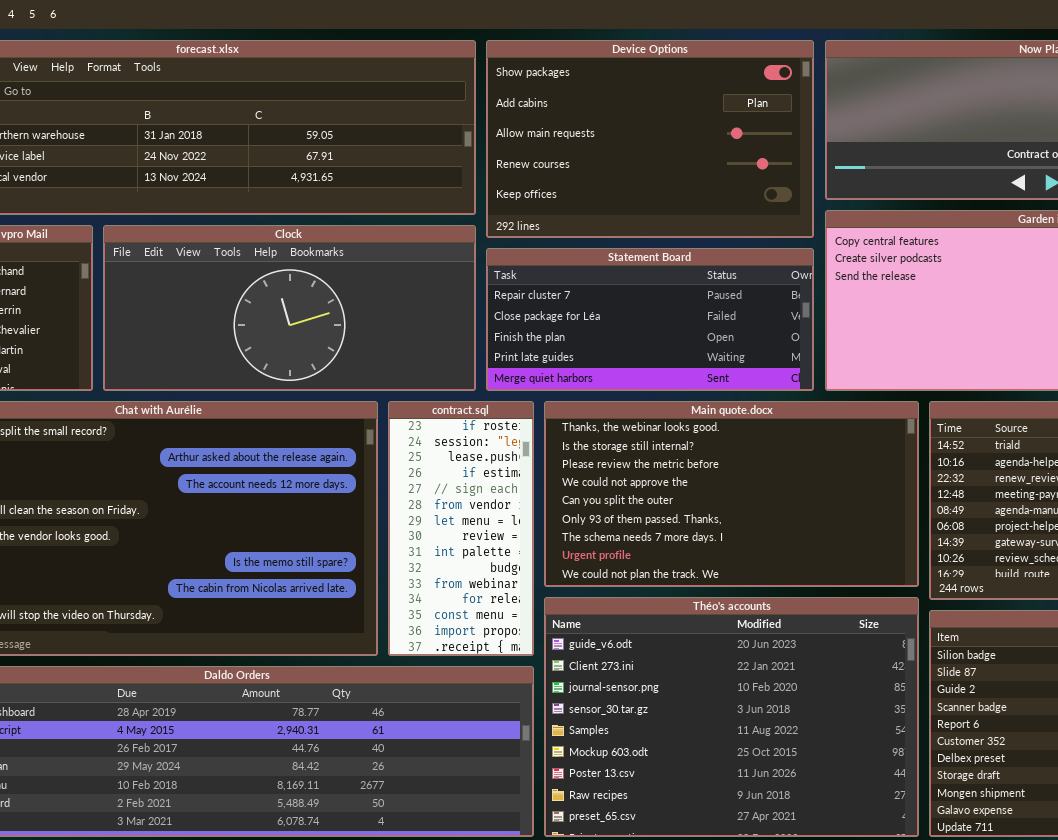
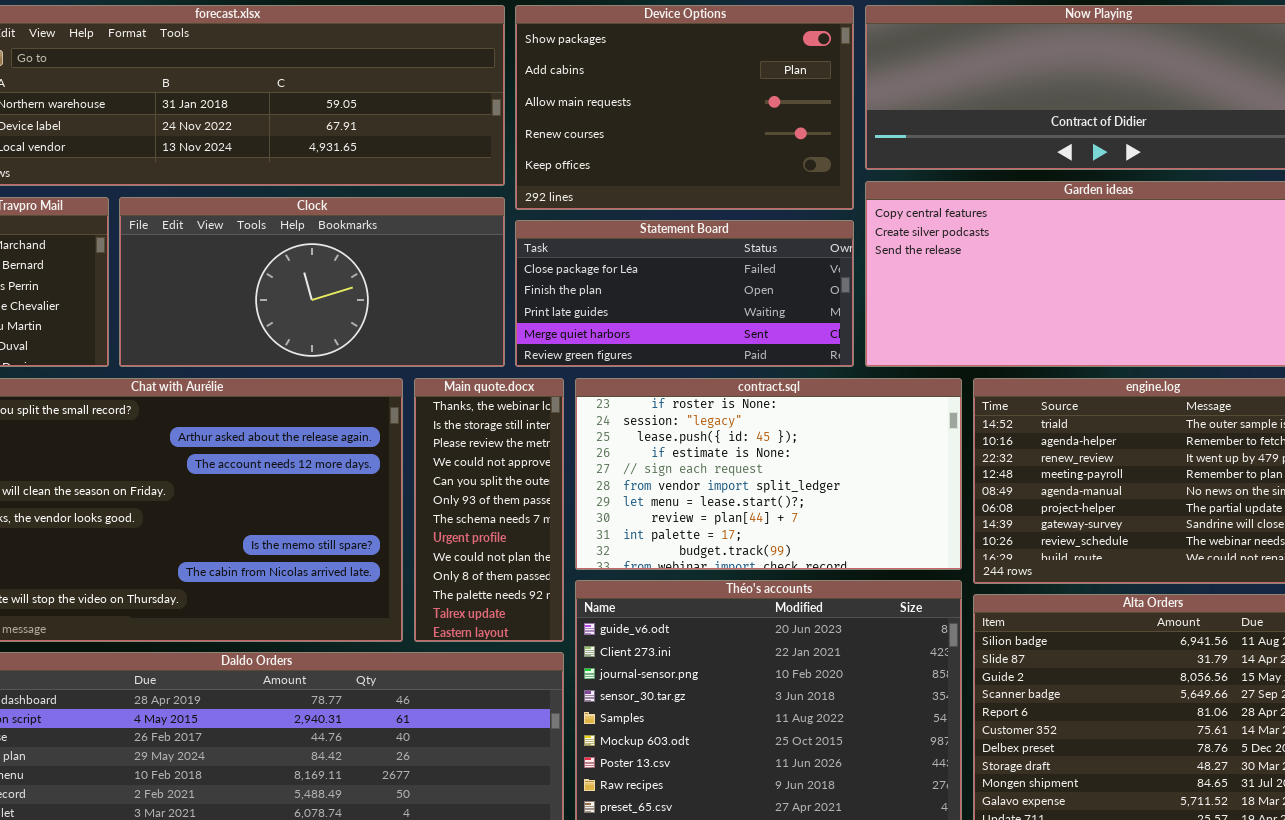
Statement Board: [486,248,814,391] -> [515,220,854,367], scrolled down 1 row
contract.sql: [388,401,534,656] -> [575,378,962,570], moved, resized
Main quote.docx: [544,401,919,587] -> [414,378,564,642], moved, resized

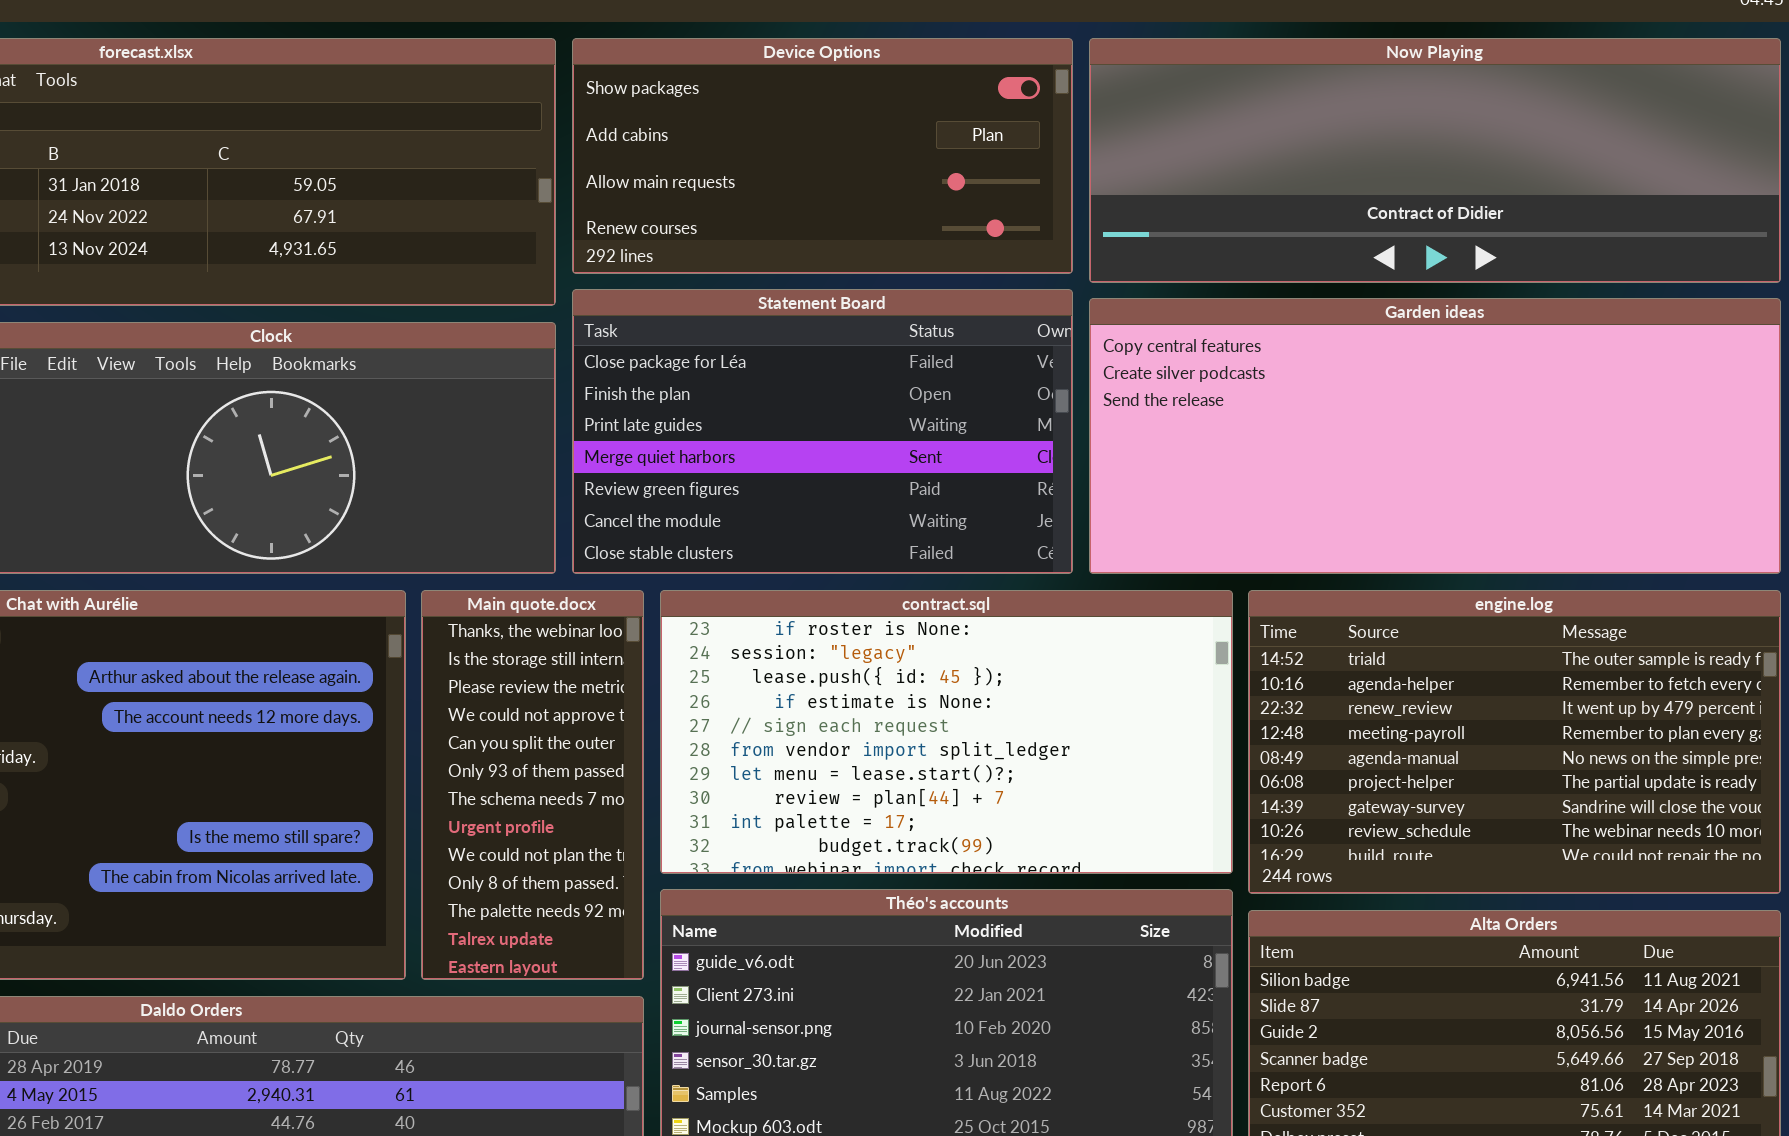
Device Options: [515,5,854,210] -> [572,38,1073,274], resized
Statement Board: [515,220,854,367] -> [572,289,1073,574], resized

